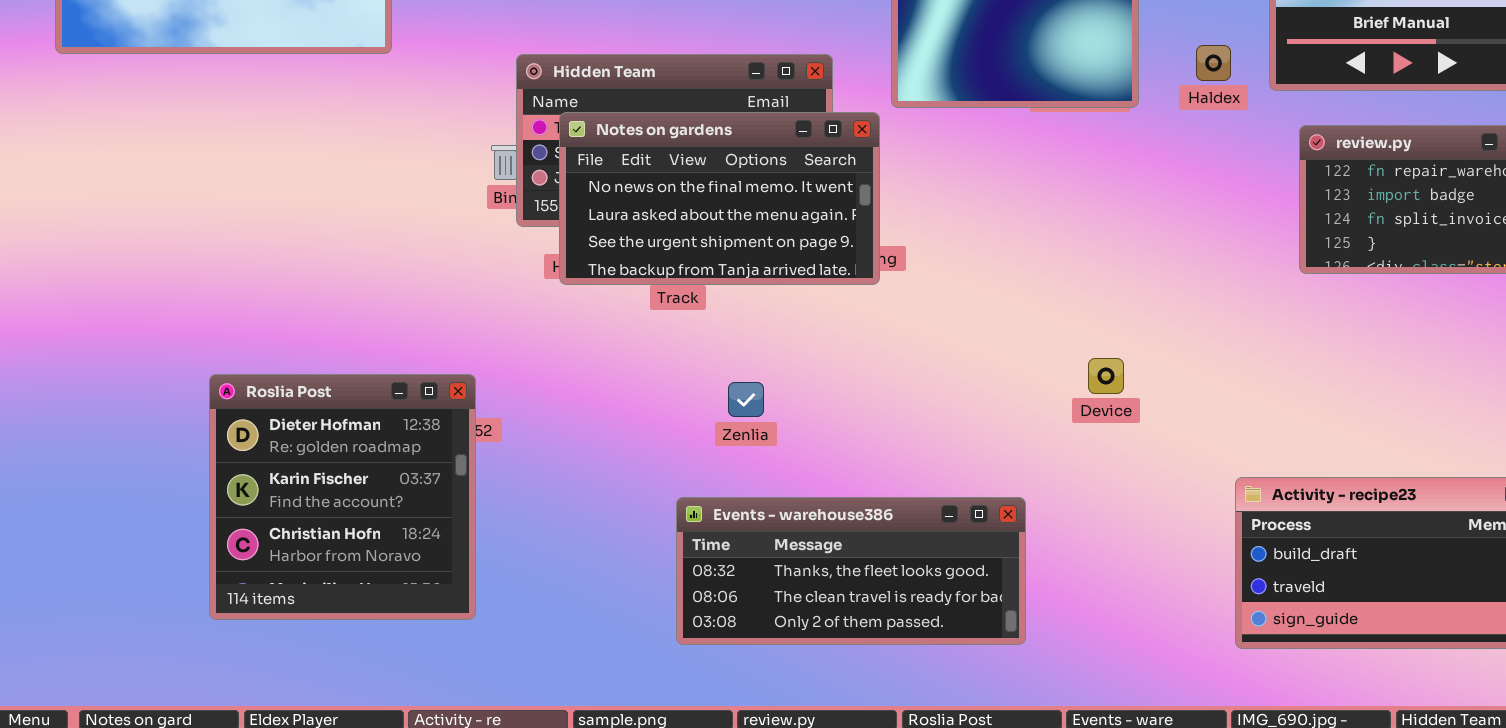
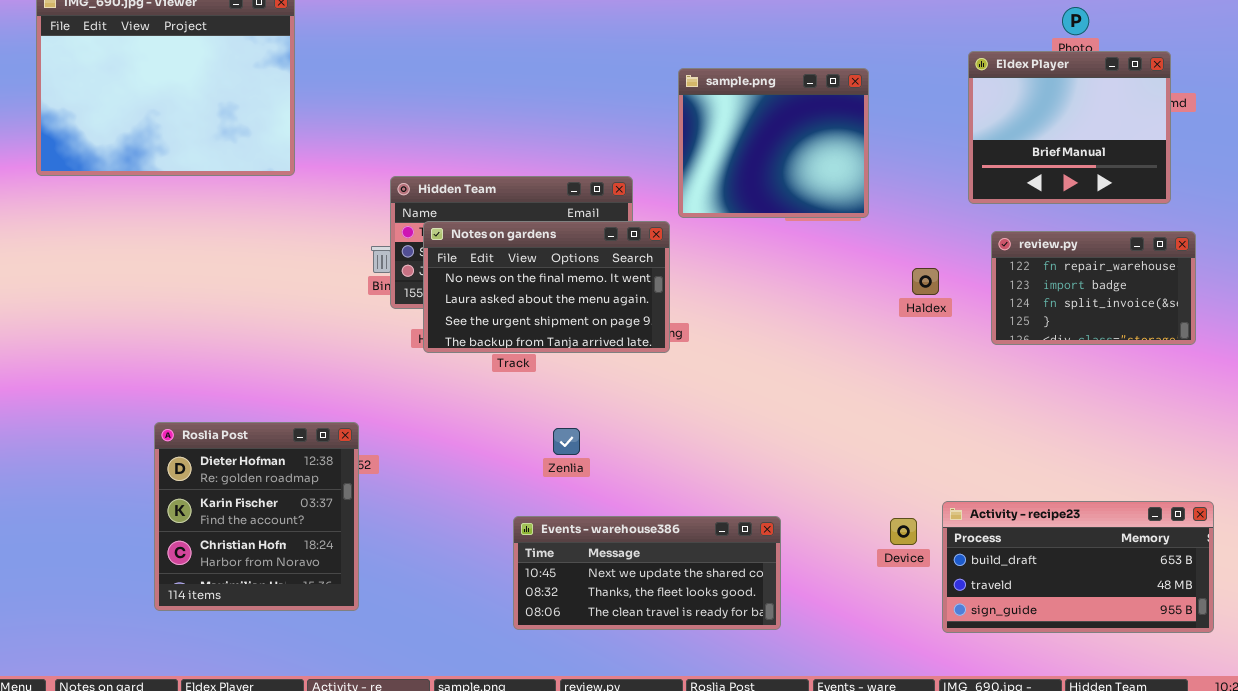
Haldex: [1196,45,1231,81] -> [912,268,939,295], moved
Device: [1088,358,1124,394] -> [890,518,917,545], moved
Events - warehouse386: [676,497,1026,645] -> [513,516,781,630], scrolled up 1 row

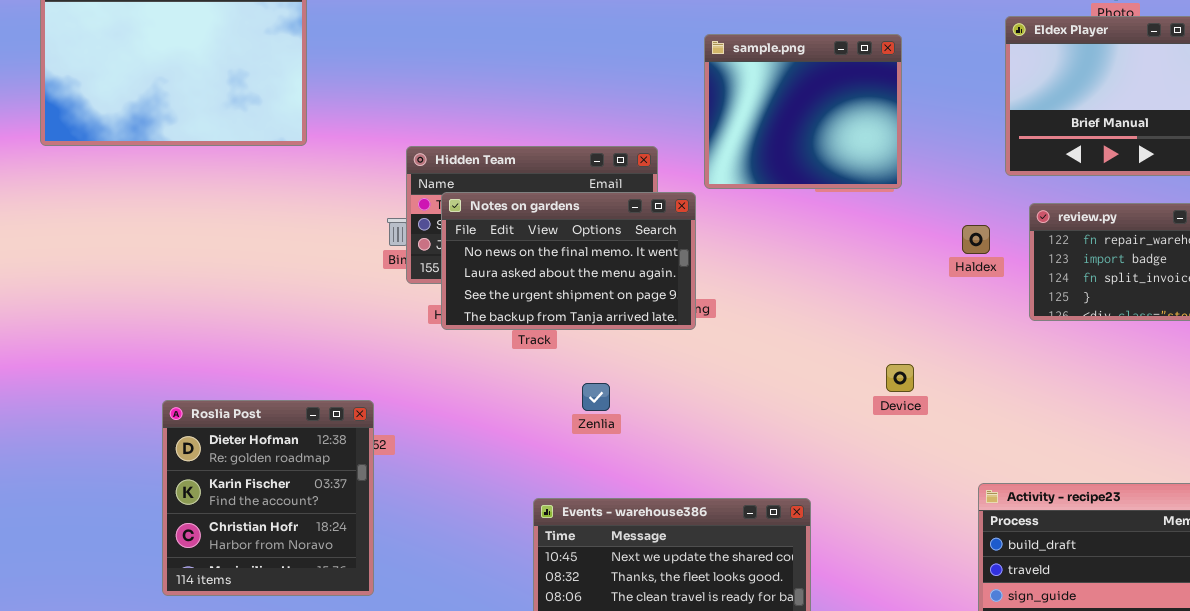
Haldex: [912,268,939,295] -> [962,225,990,254], moved
Zenlia: [553,428,580,455] -> [582,383,610,411], moved
Device: [890,518,917,545] -> [886,364,914,392], moved

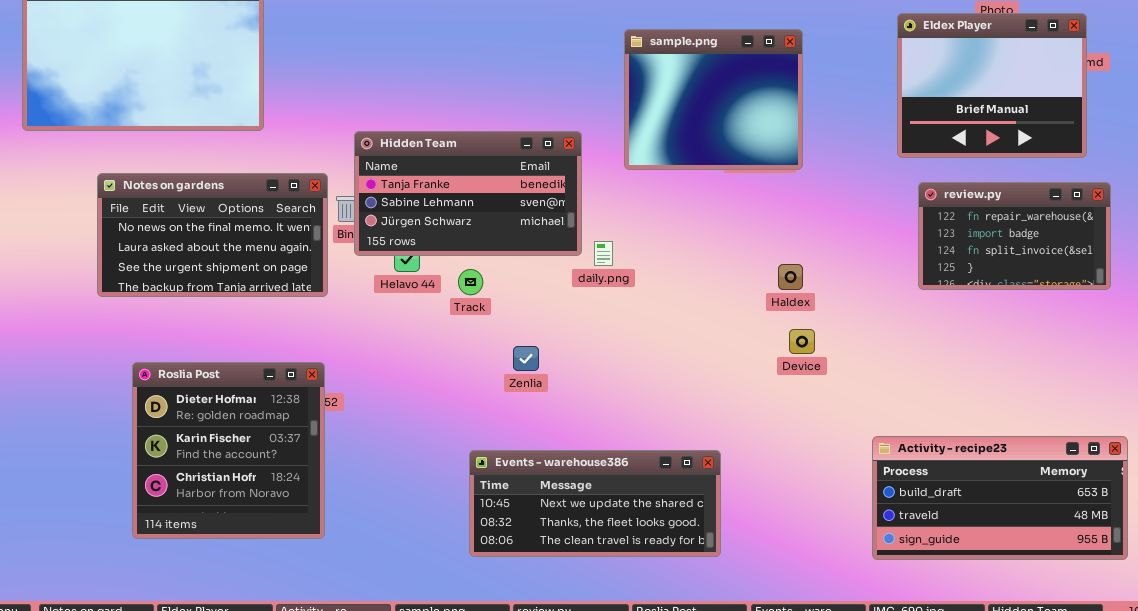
Notes on gardens: [441,192,696,330] -> [97,173,328,297], moved
Haldex: [962,225,990,254] -> [778,264,803,290], moved

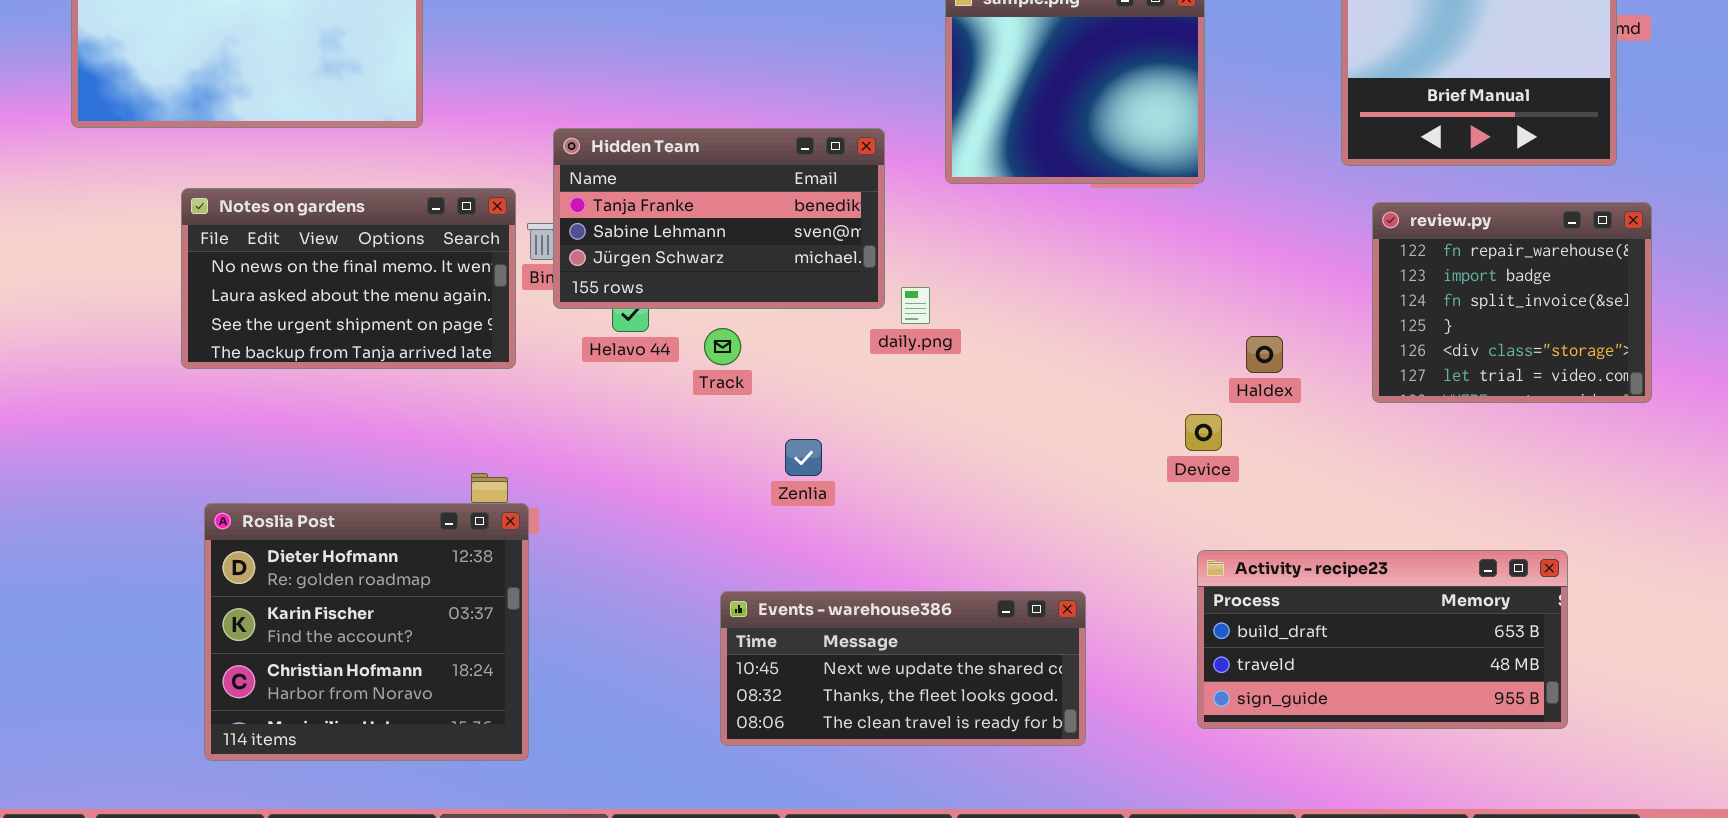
review.py: [918,182,1111,290] -> [1372,202,1652,403], resized
Haldex: [778,264,803,290] -> [1246,336,1283,373], moved
Roslia Post: [132,362,325,539] -> [204,503,529,761], moved, resized
Activity - recipe23: [872,436,1128,560] -> [1197,550,1568,729], moved

